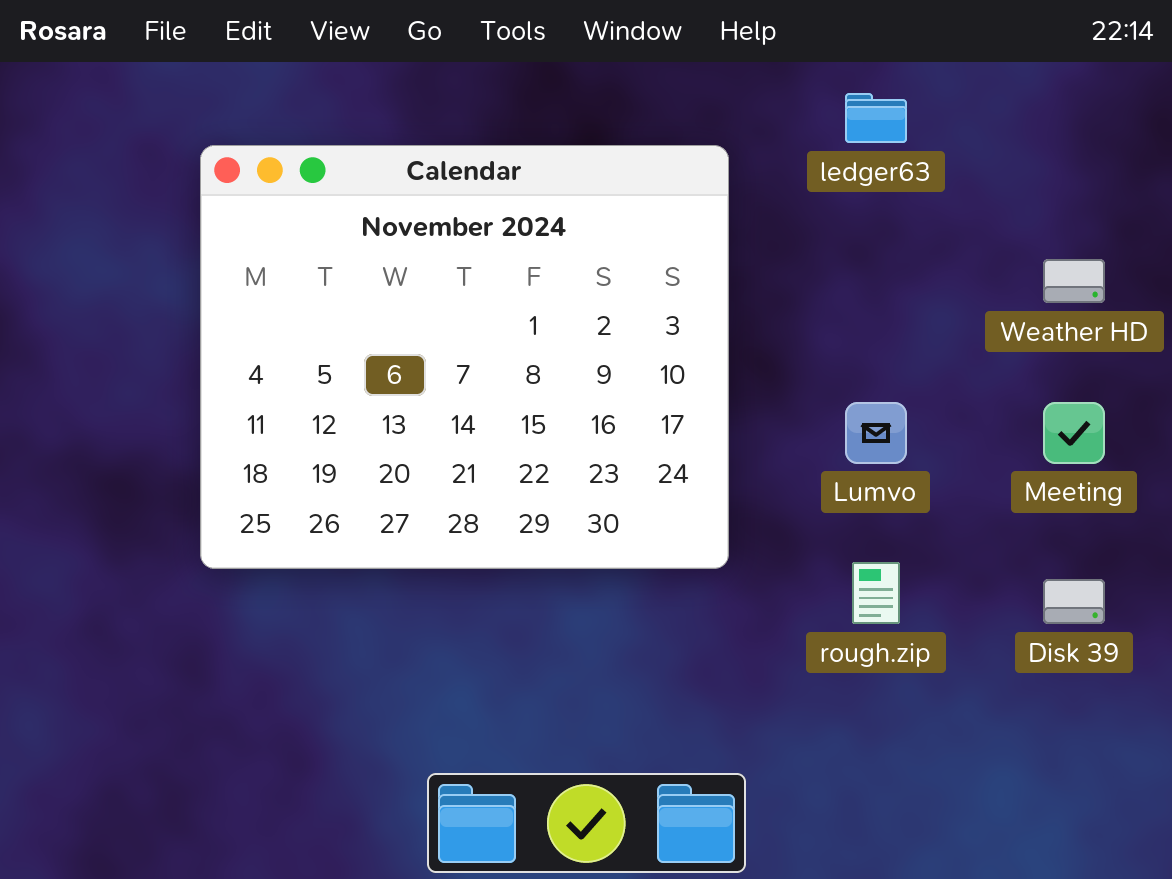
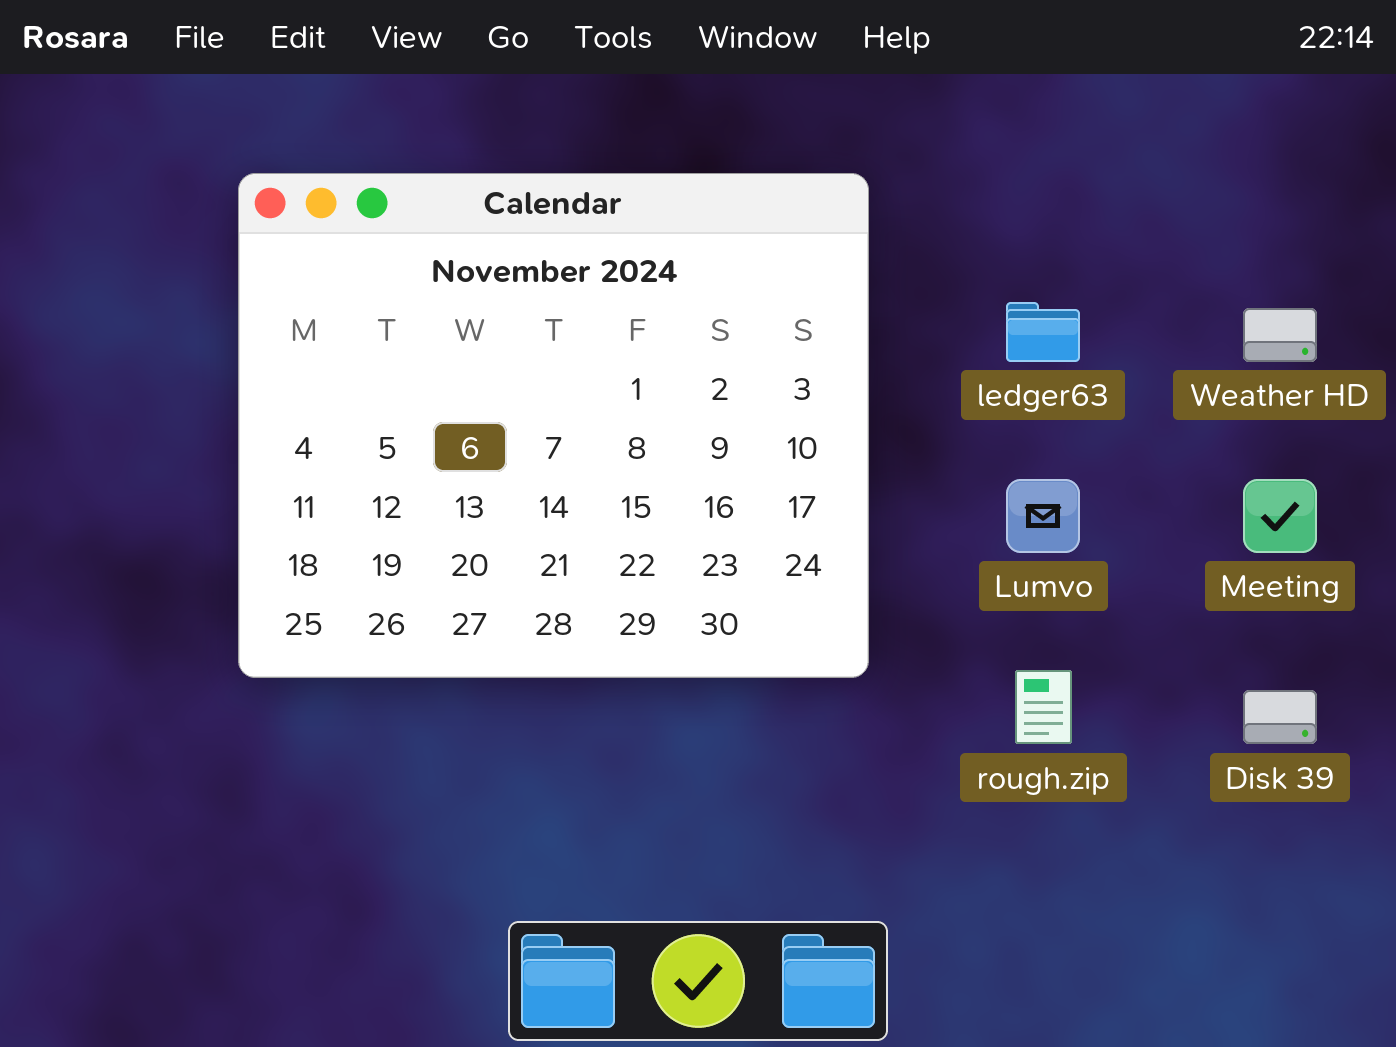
ledger63: [845,93,907,143] -> [1006,302,1080,362], moved

